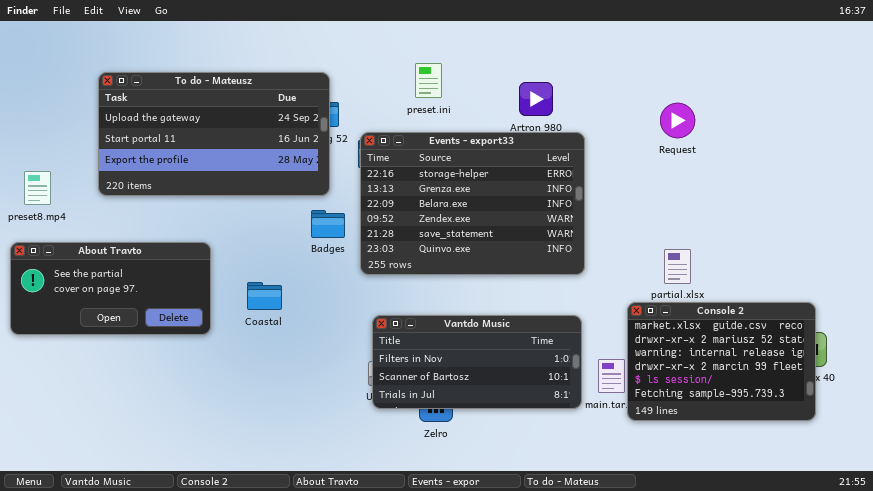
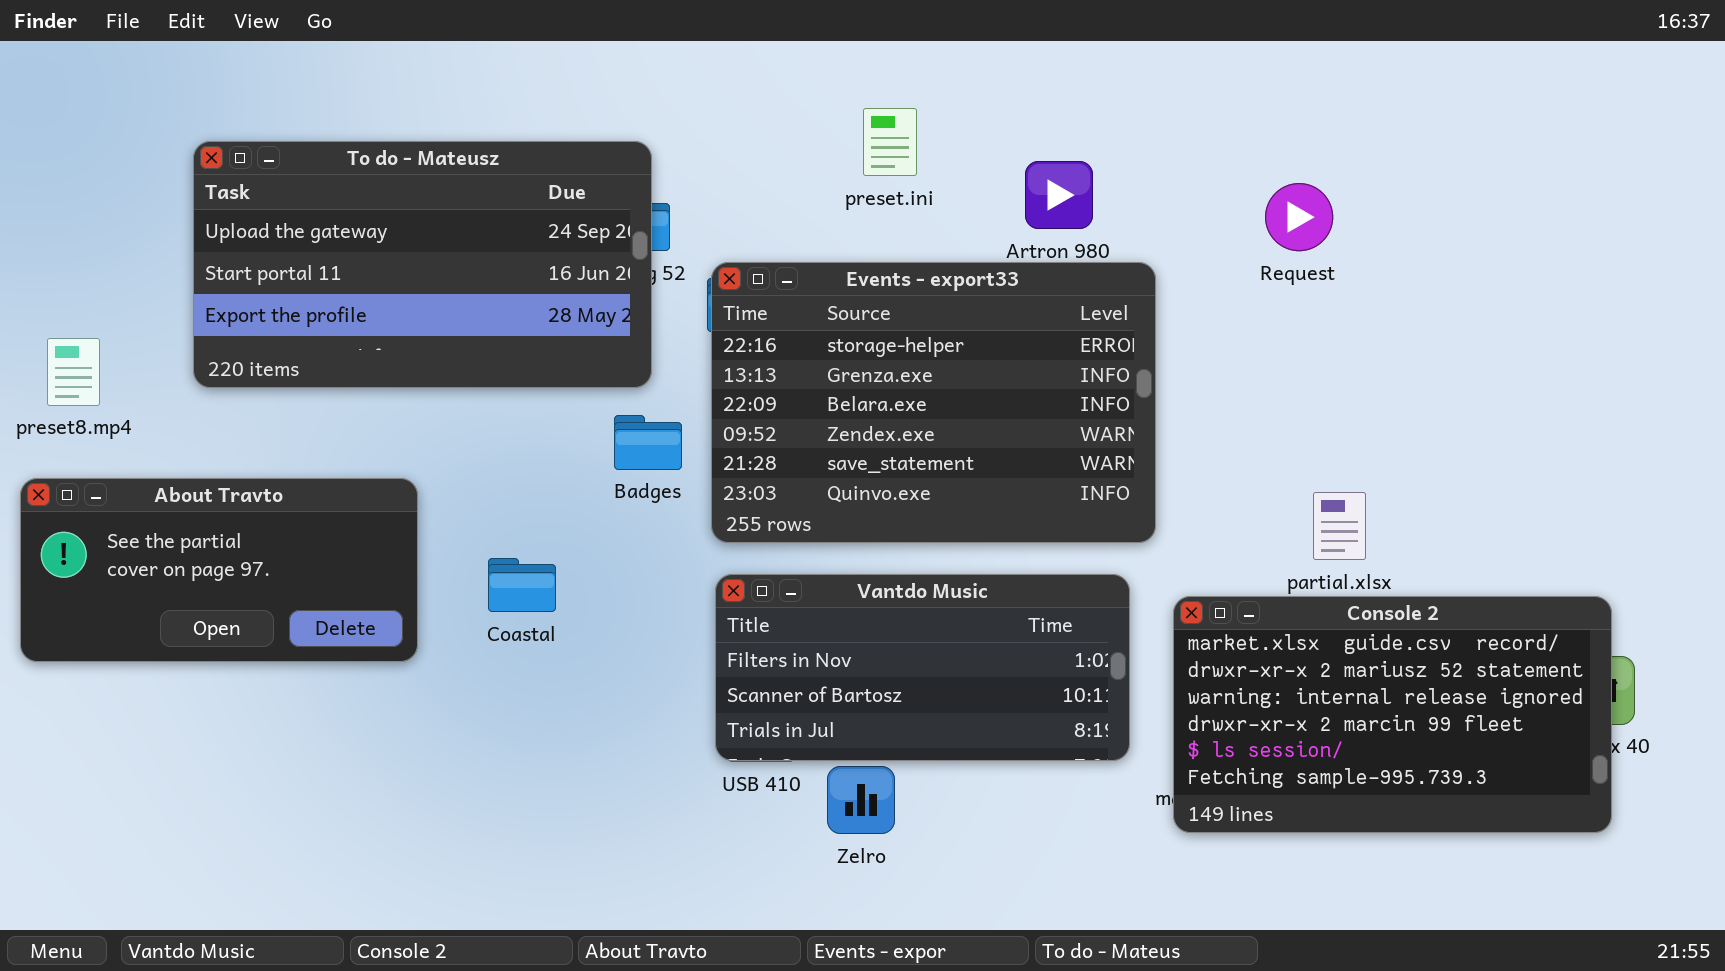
preset.ini: [415,63,442,98] -> [863,108,917,176], moved
Request: [660,103,695,138] -> [1265,183,1333,251], moved
Console 2: [627,302,816,421] -> [1173,596,1612,833], resized
Vantdo Music: [372,315,582,409] -> [715,574,1130,761], moved

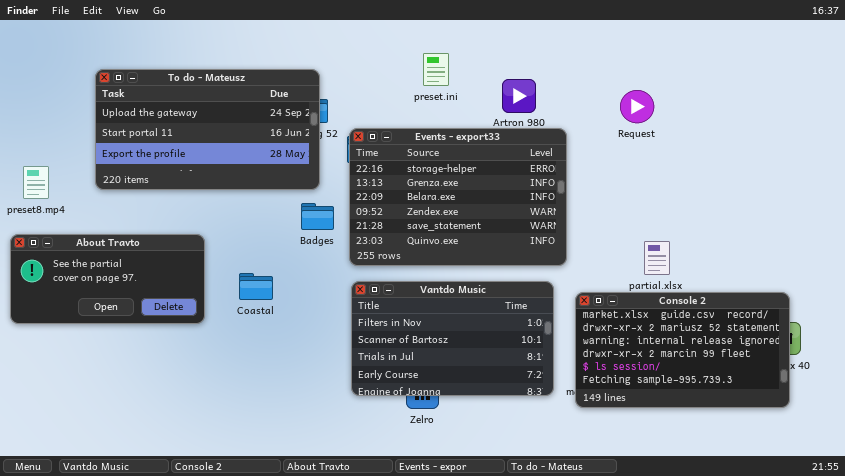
Vantdo Music: [715,574,1130,761] -> [351,281,554,396], resized

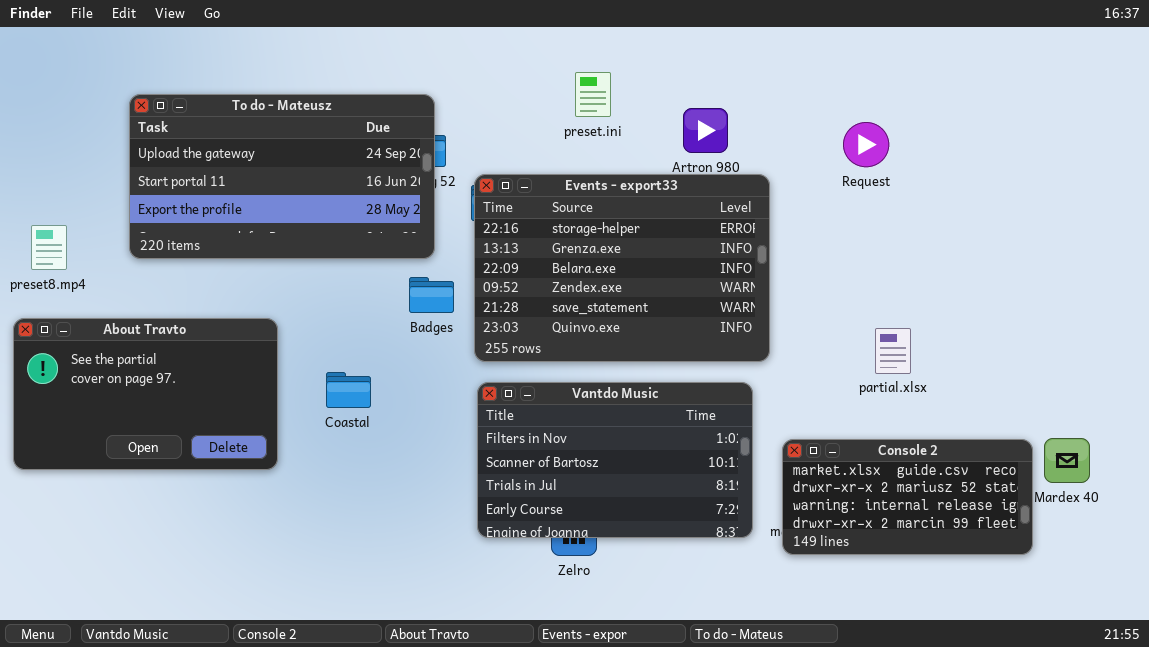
About Travto: [10,234,205,324] -> [13,318,278,470], resized
Console 2: [575,292,790,408] -> [782,439,1033,555], resized

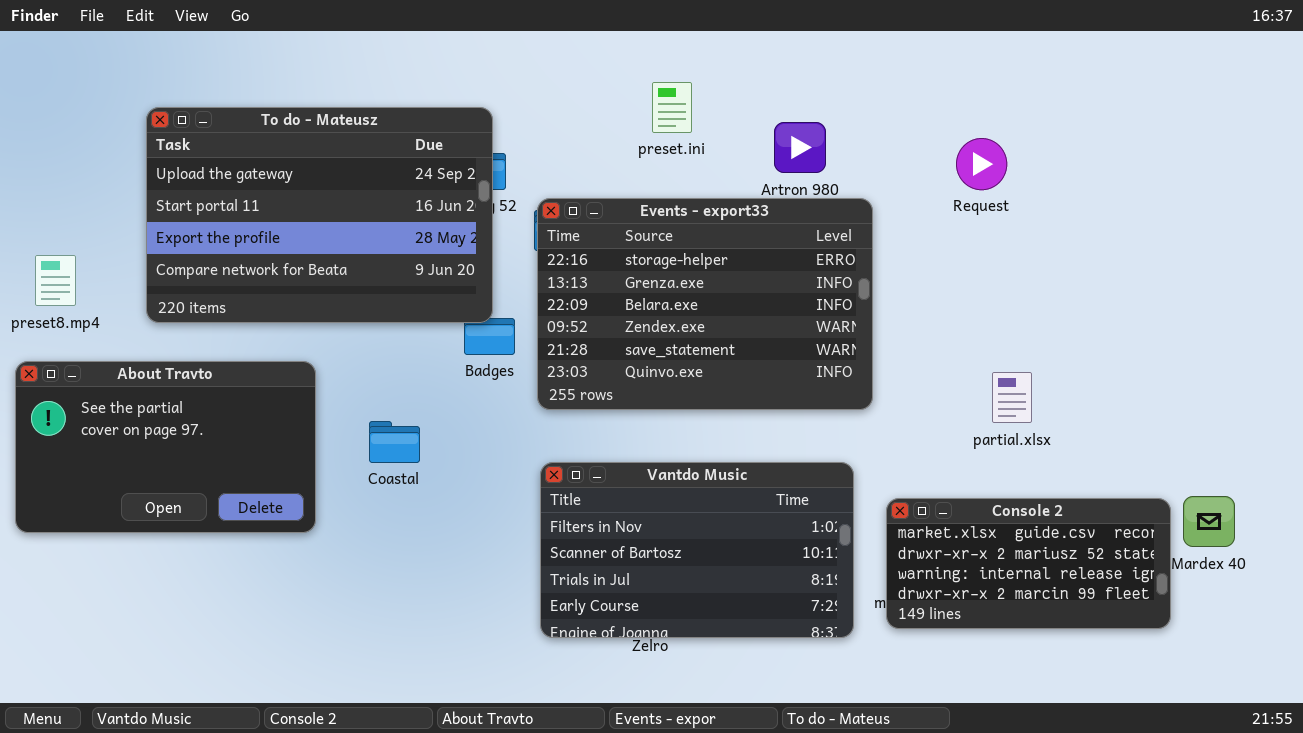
To do - Mateusz: [129,94,435,259] -> [146,107,493,323], resized
Vantdo Music: [477,382,753,538] -> [540,462,854,638], moved

